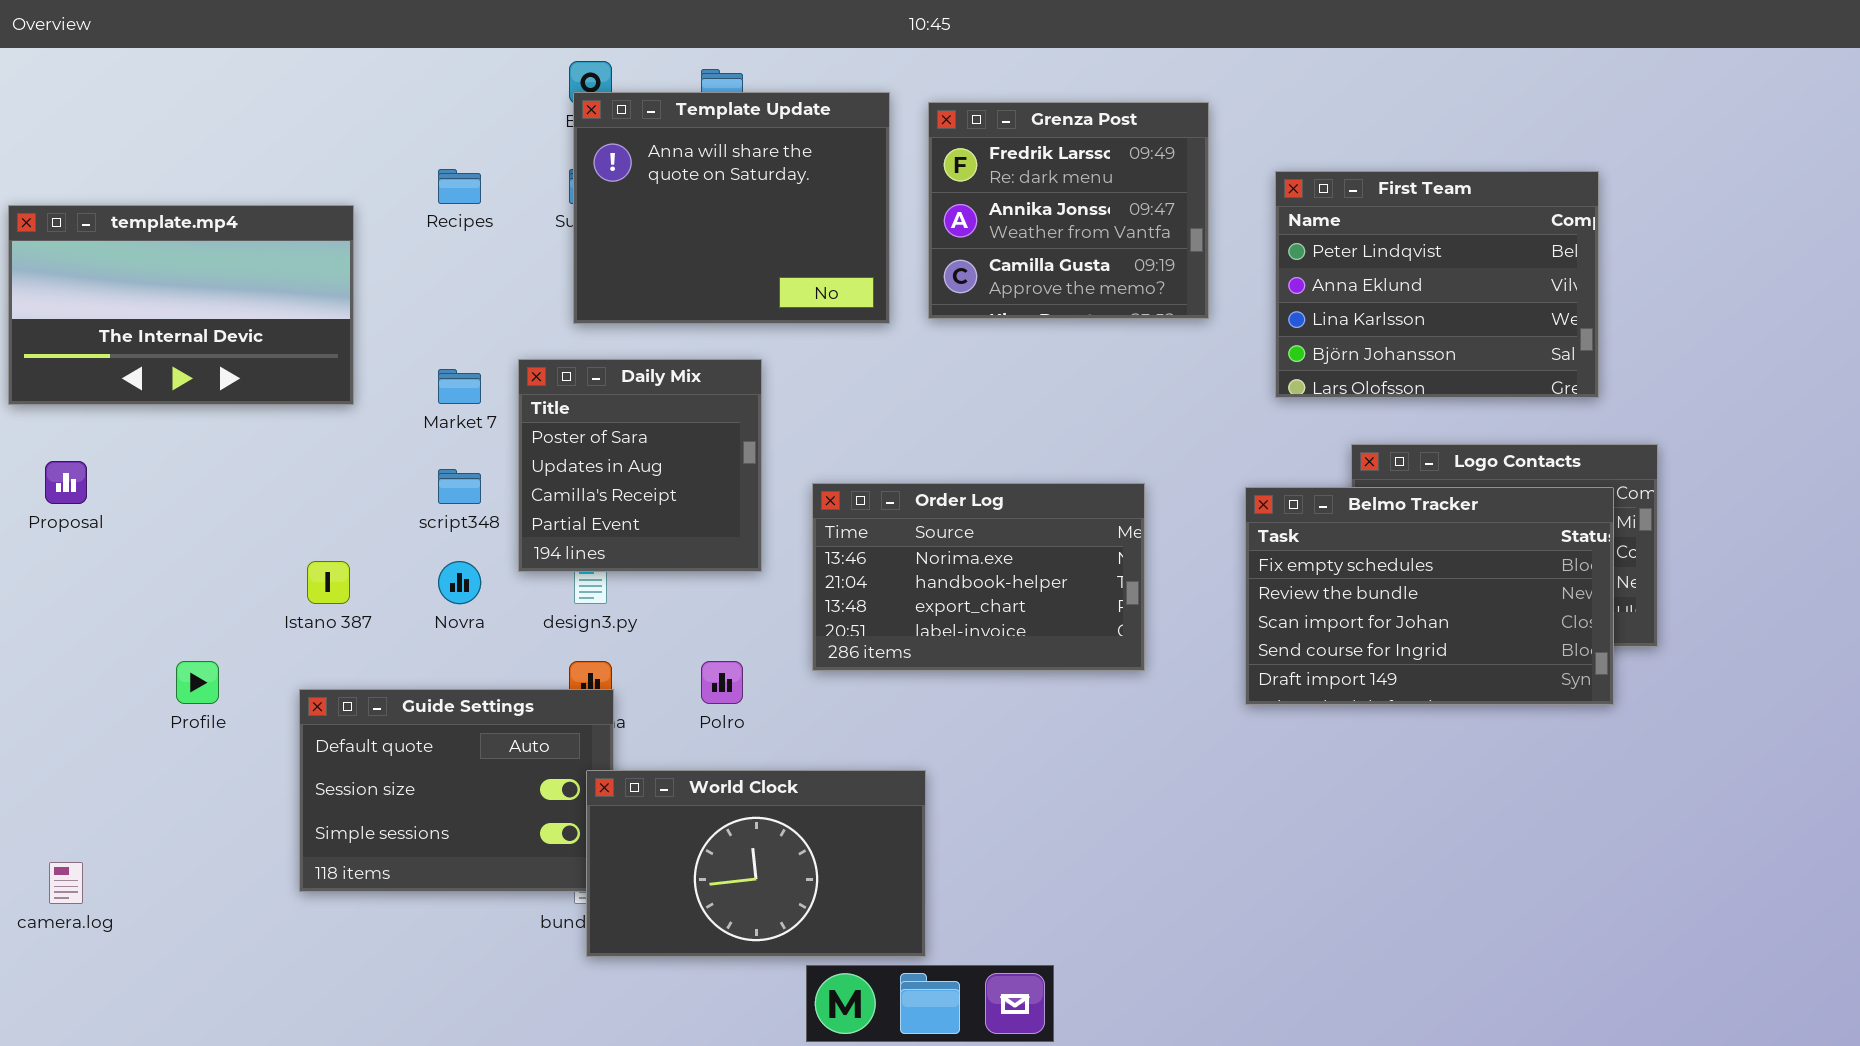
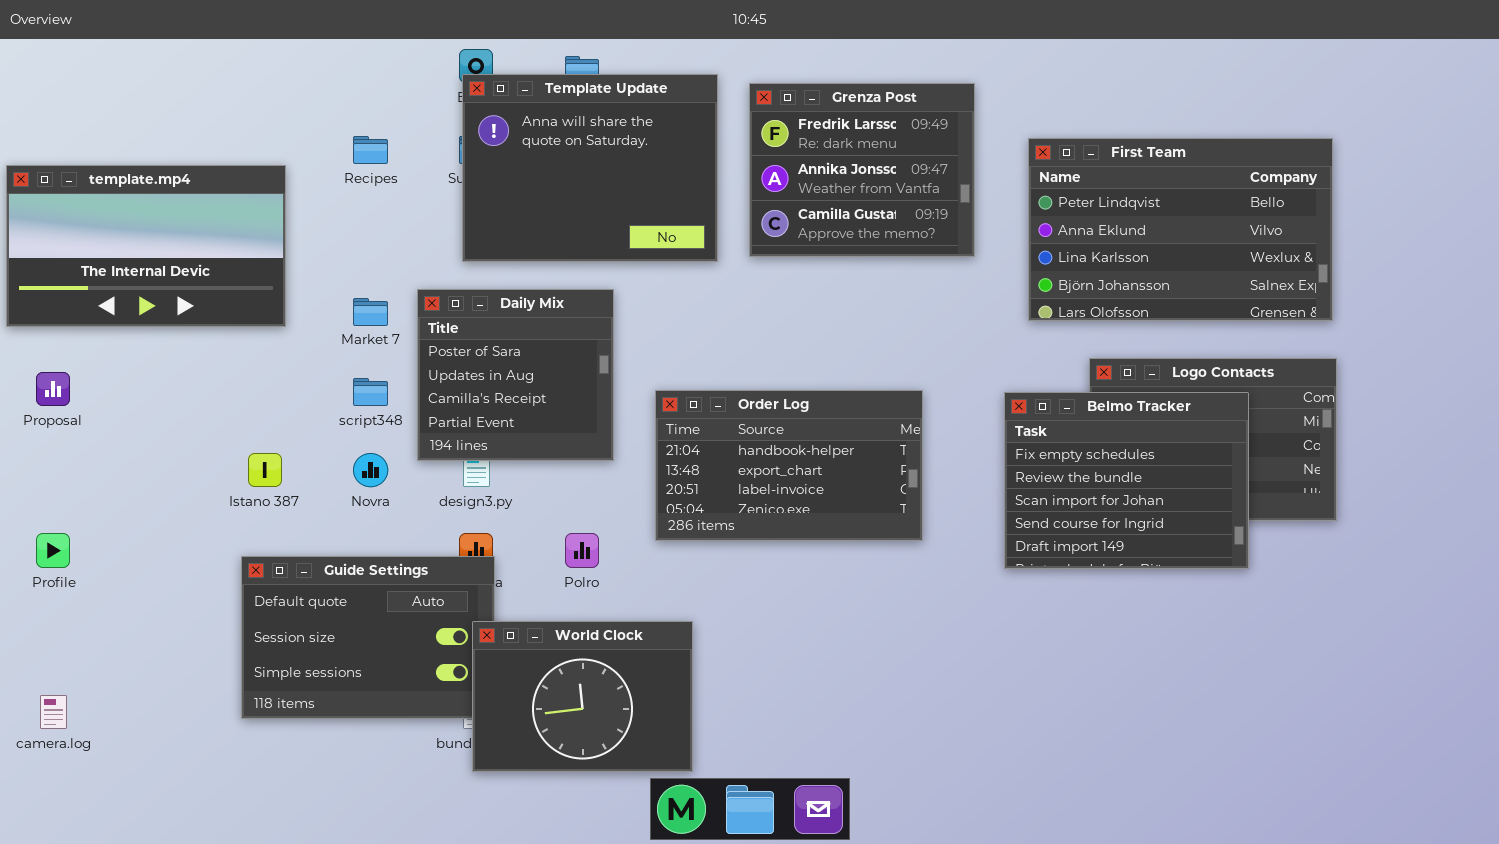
First Team: [1275,171,1599,398] -> [1028,138,1333,321], resized
Order Log: [812,483,1145,671] -> [655,390,923,541], scrolled down 1 row
Belmo Tracker: [1245,487,1614,705] -> [1004,392,1249,569], resized
Profile: [176,661,219,704] -> [36,533,70,568], moved
World Clock: [586,770,926,957] -> [472,621,693,772], resized

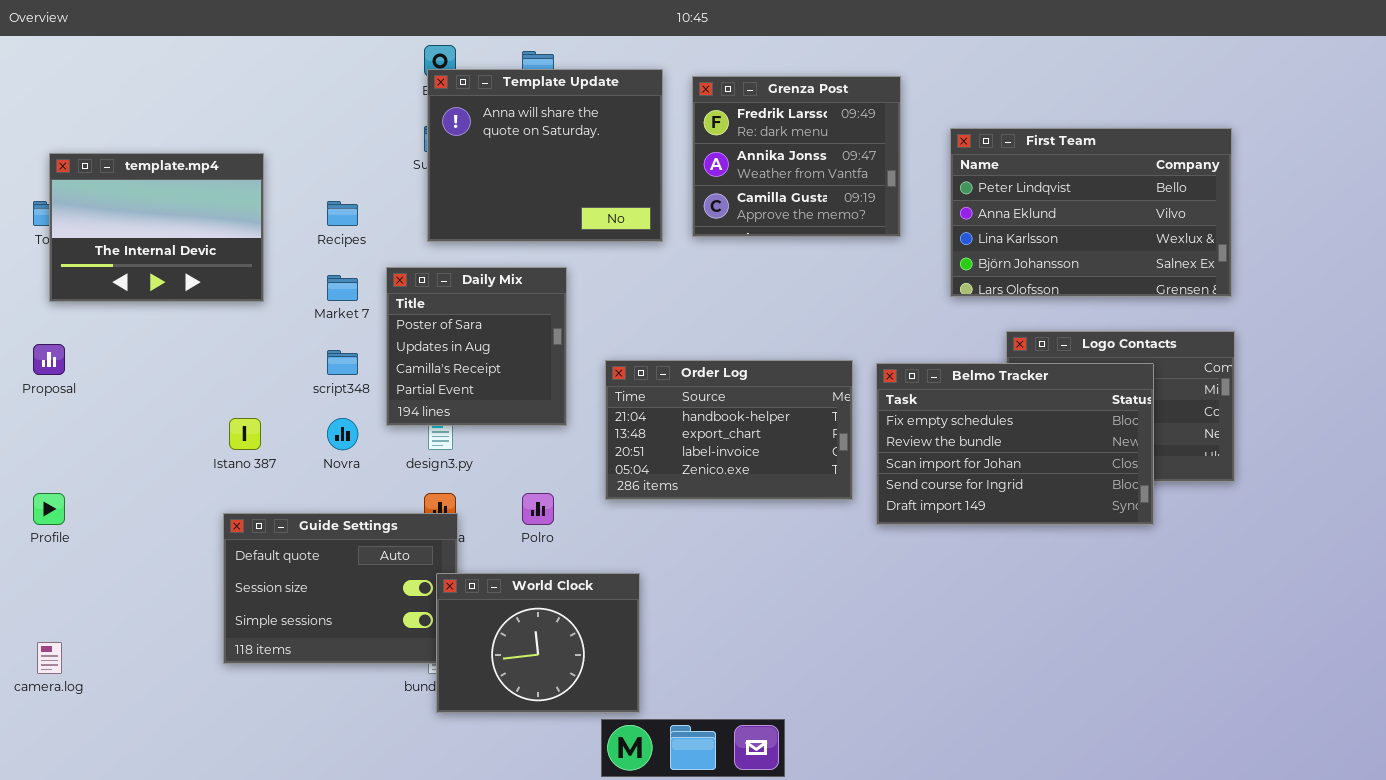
Recipes: [353,136,388,164] -> [327,201,358,226], moved
template.mp4: [6,165,286,327] -> [49,153,264,302], resized
Belmo Tracker: [1004,392,1249,569] -> [876,363,1154,525], resized

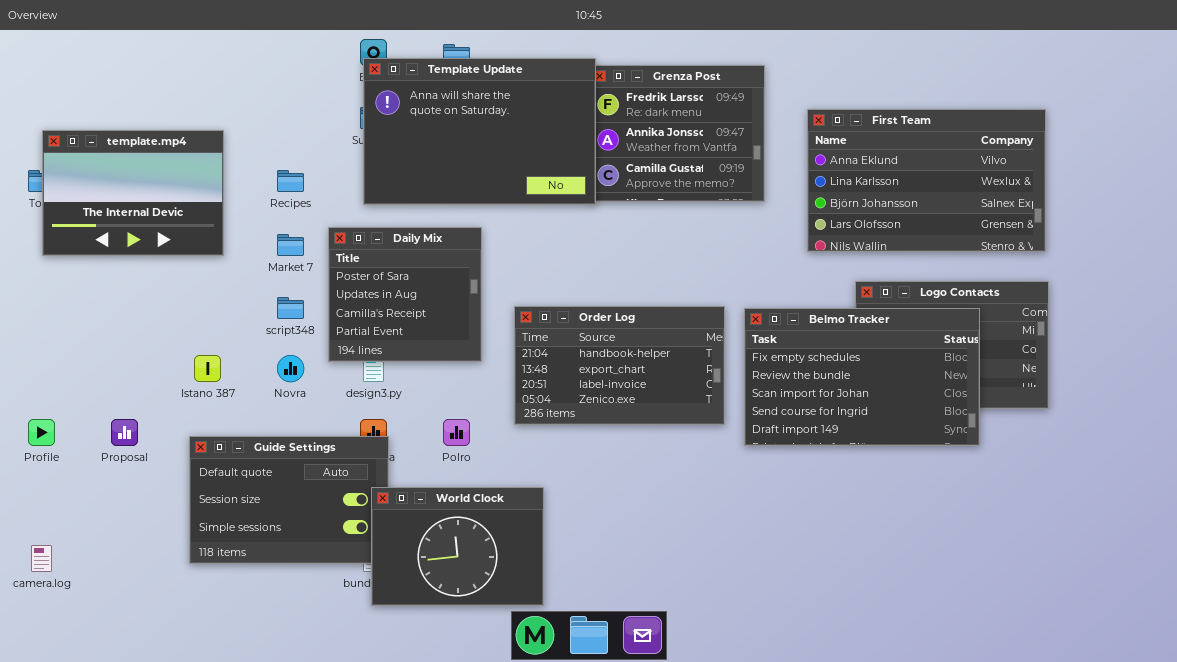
Template Update: [427,69,663,242] -> [363,58,596,205], resized
First Team: [950,128,1232,297] -> [807,109,1046,252], scrolled down 1 row
Proposal: [33,344,65,375] -> [111,419,138,446], moved

